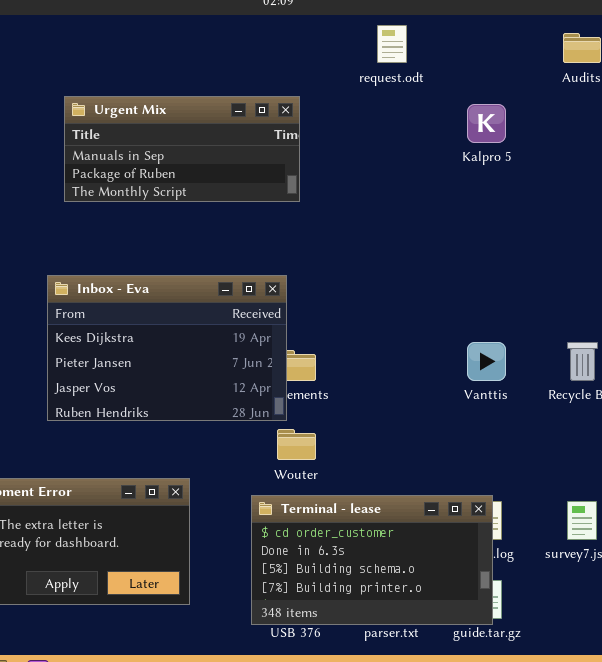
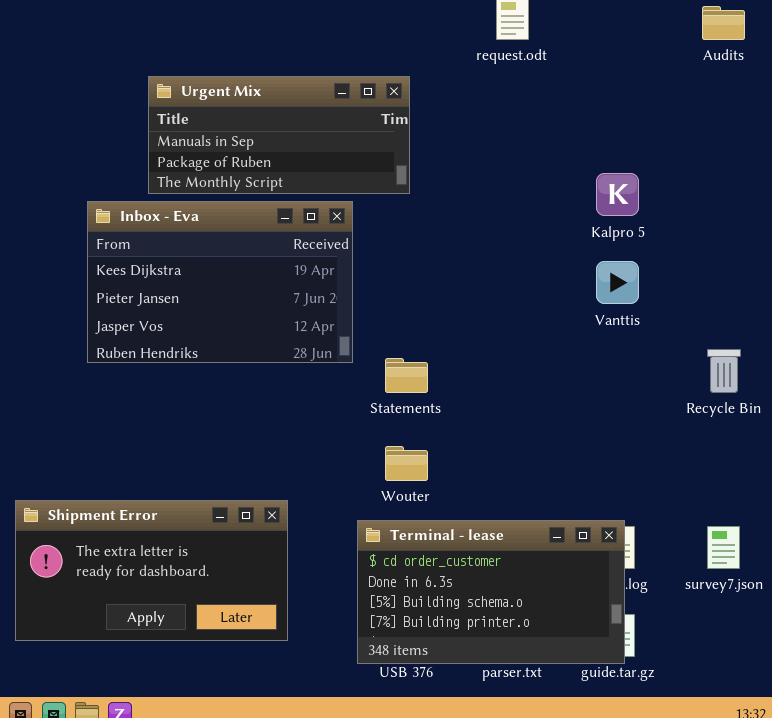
Kalpro 5: [467,104,506,143] -> [596,173,639,216], moved
Inbox - Eva: [47,275,287,421] -> [87,201,353,363], moved
Vanttis: [467,342,506,381] -> [596,261,639,304], moved

